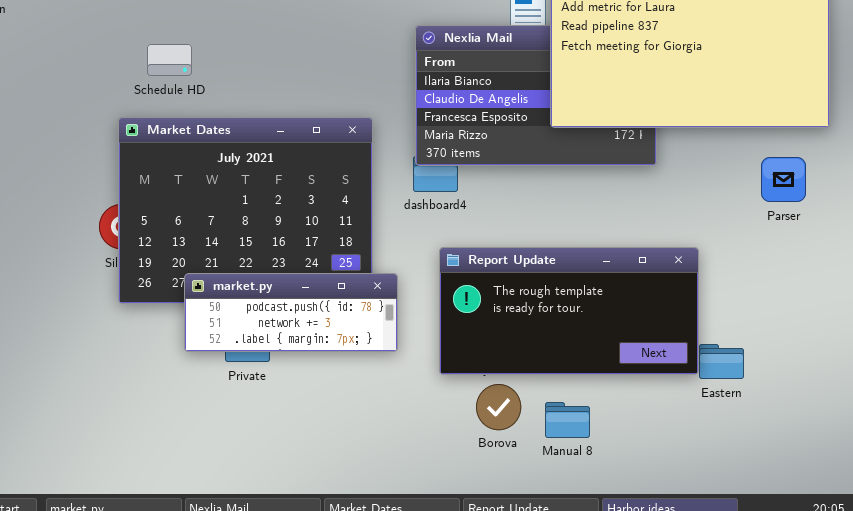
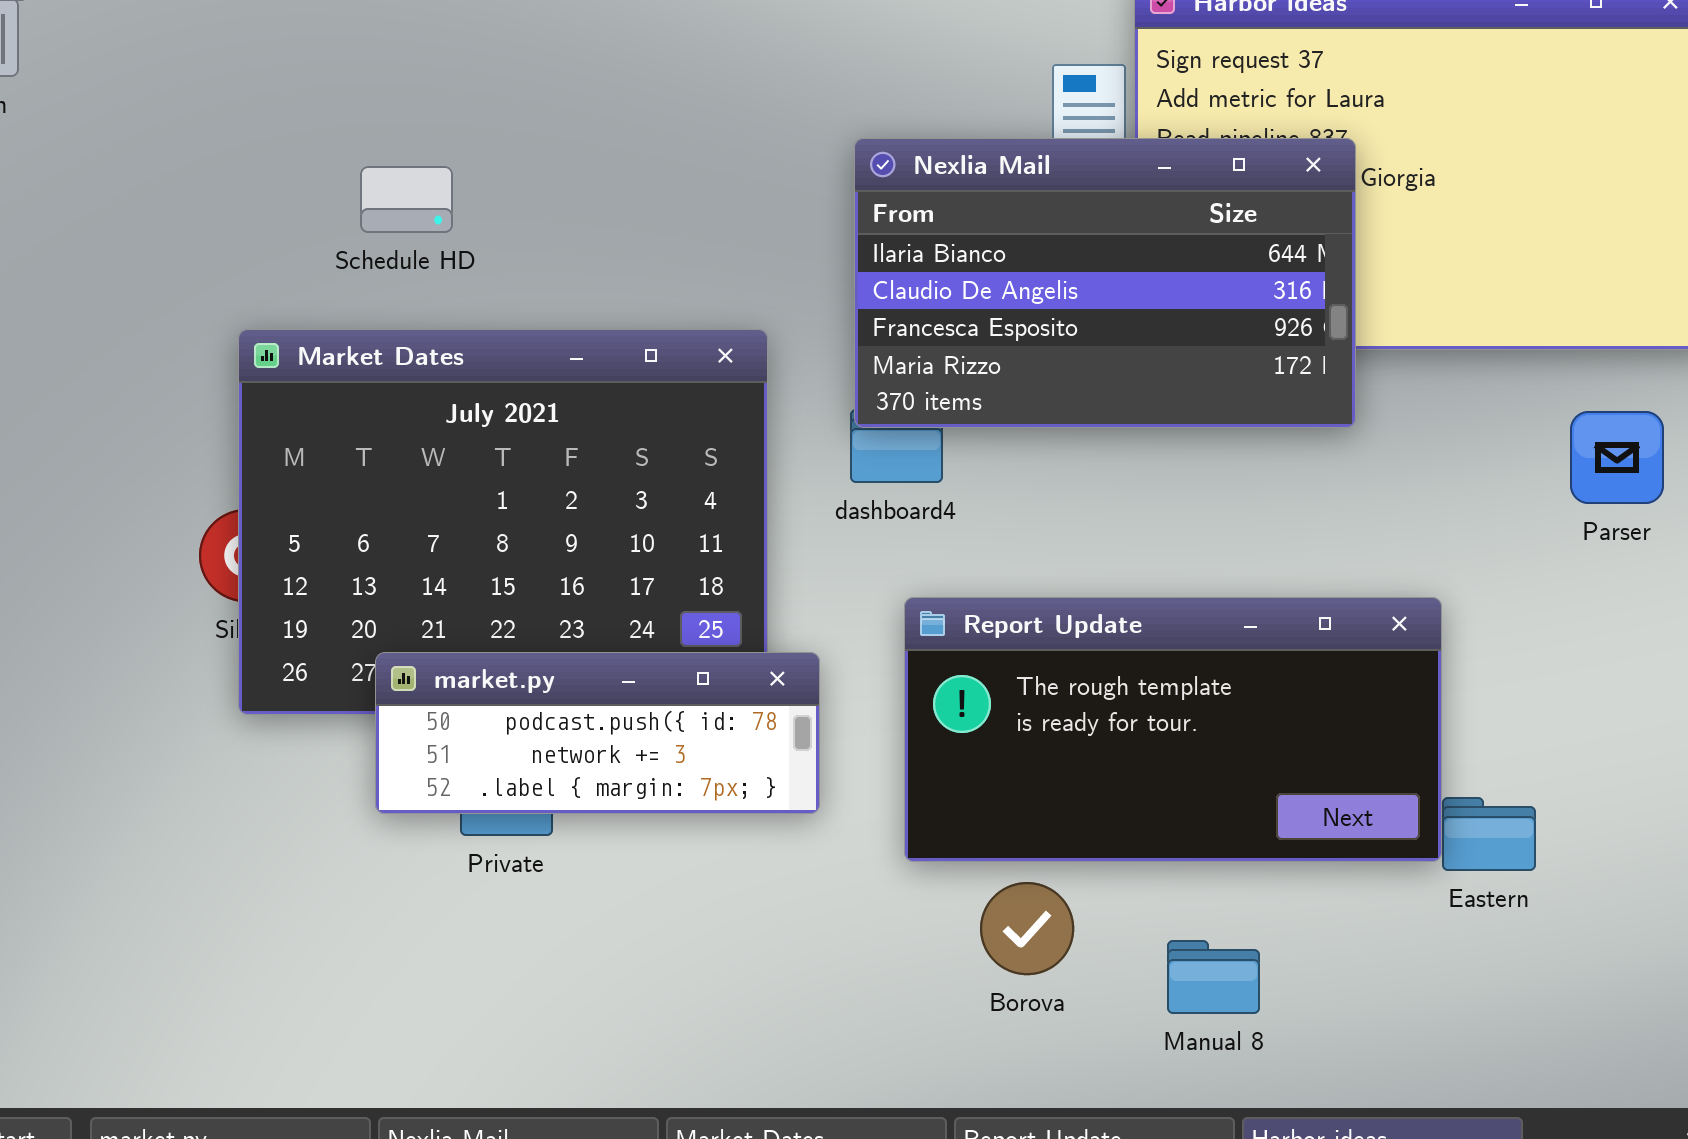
Nexlia Mail: [415,25,657,166] -> [854,138,1356,428], raised
Schedule HD: [147,44,192,76] -> [360,166,453,233], moved
Manual 8: [545,402,590,438] -> [1167,940,1260,1014], moved

